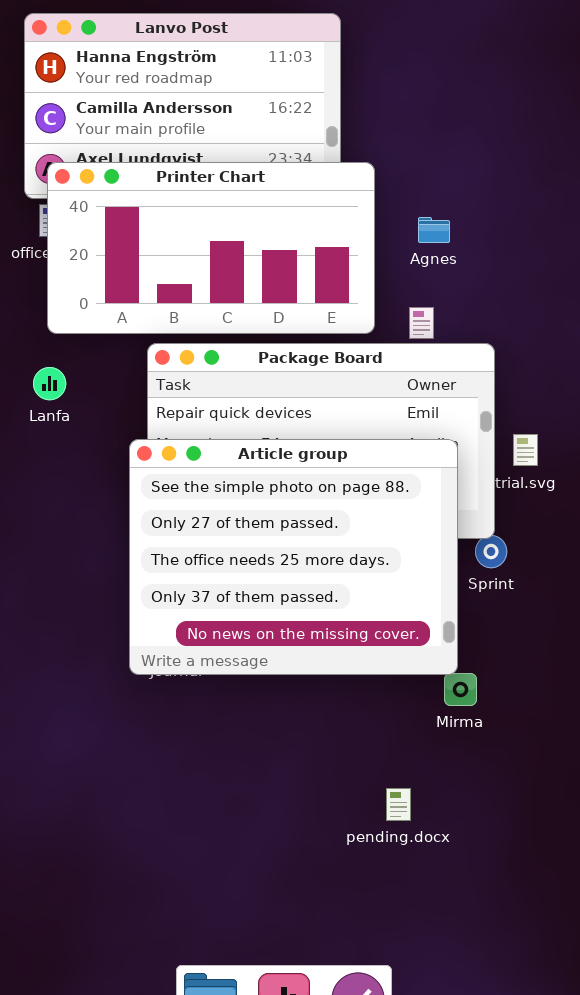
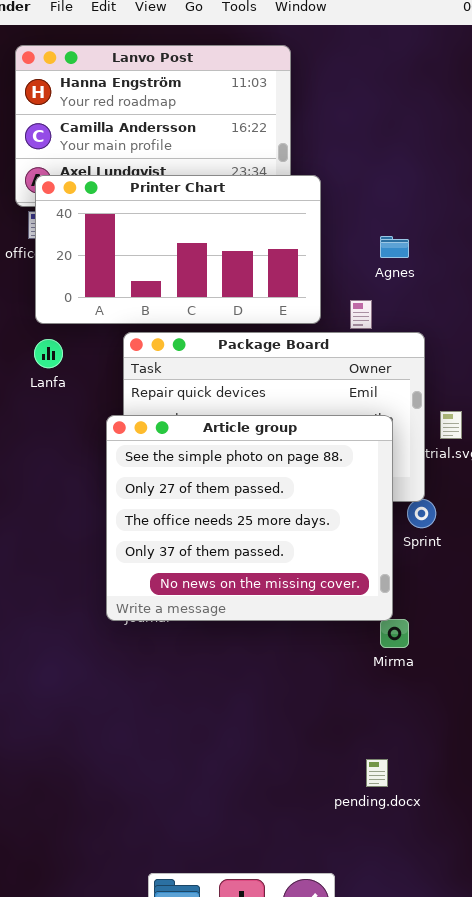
Agnes: [418,217,450,243] -> [380,236,409,258], moved
Lanfa: [33,367,66,400] -> [34,339,63,368], moved
pending.docx: [386,788,411,821] -> [366,759,388,787], moved

